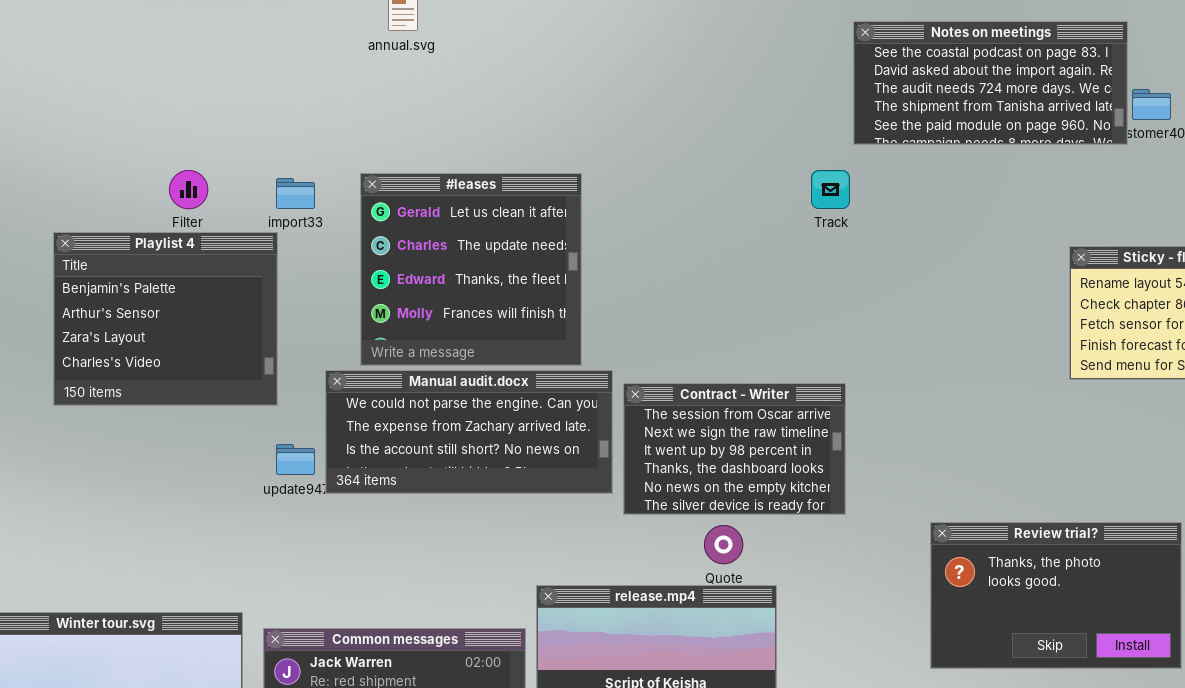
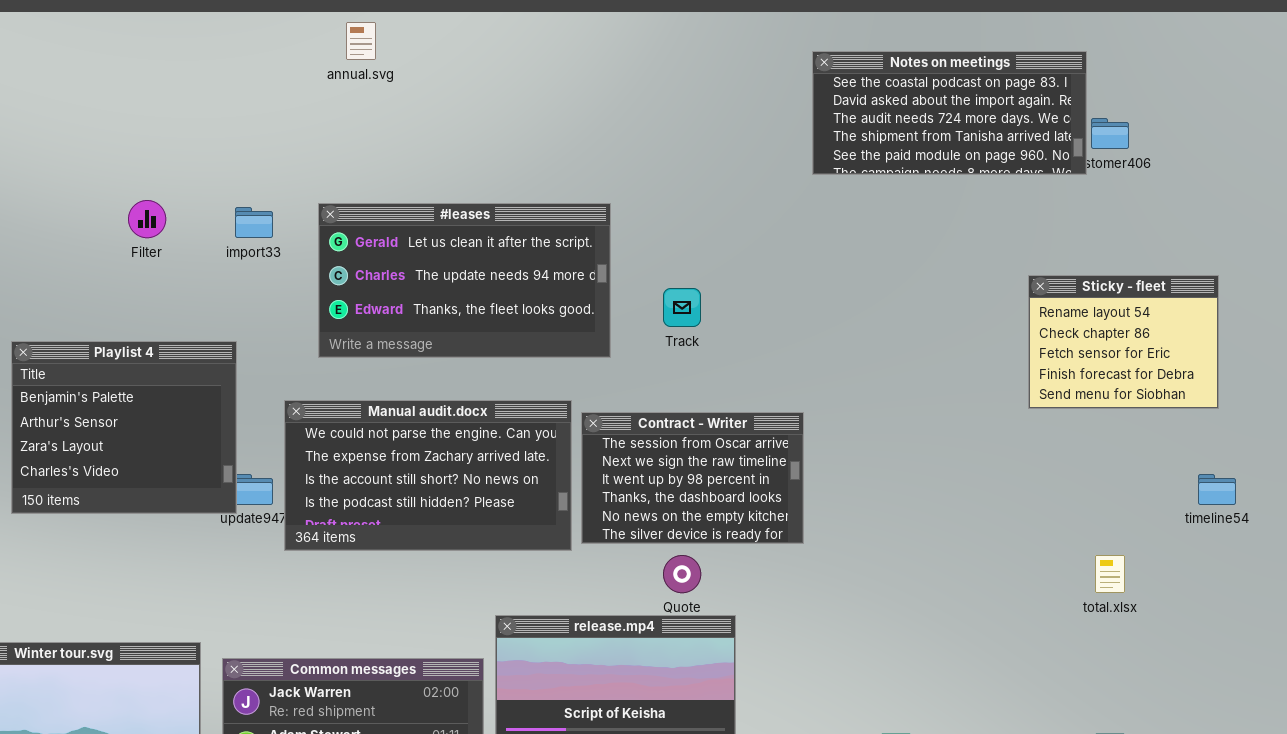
Track: [811,170,850,209] -> [663,288,701,327], moved
#leases: [360,173,582,366] -> [318,203,611,358], resized
Playlist 4: [53,232,278,406] -> [11,341,237,514], moved
Manual audit.docx: [325,370,613,494] -> [284,400,572,551], resized
Review trial?: [930,522,1182,669] -> none, closed

